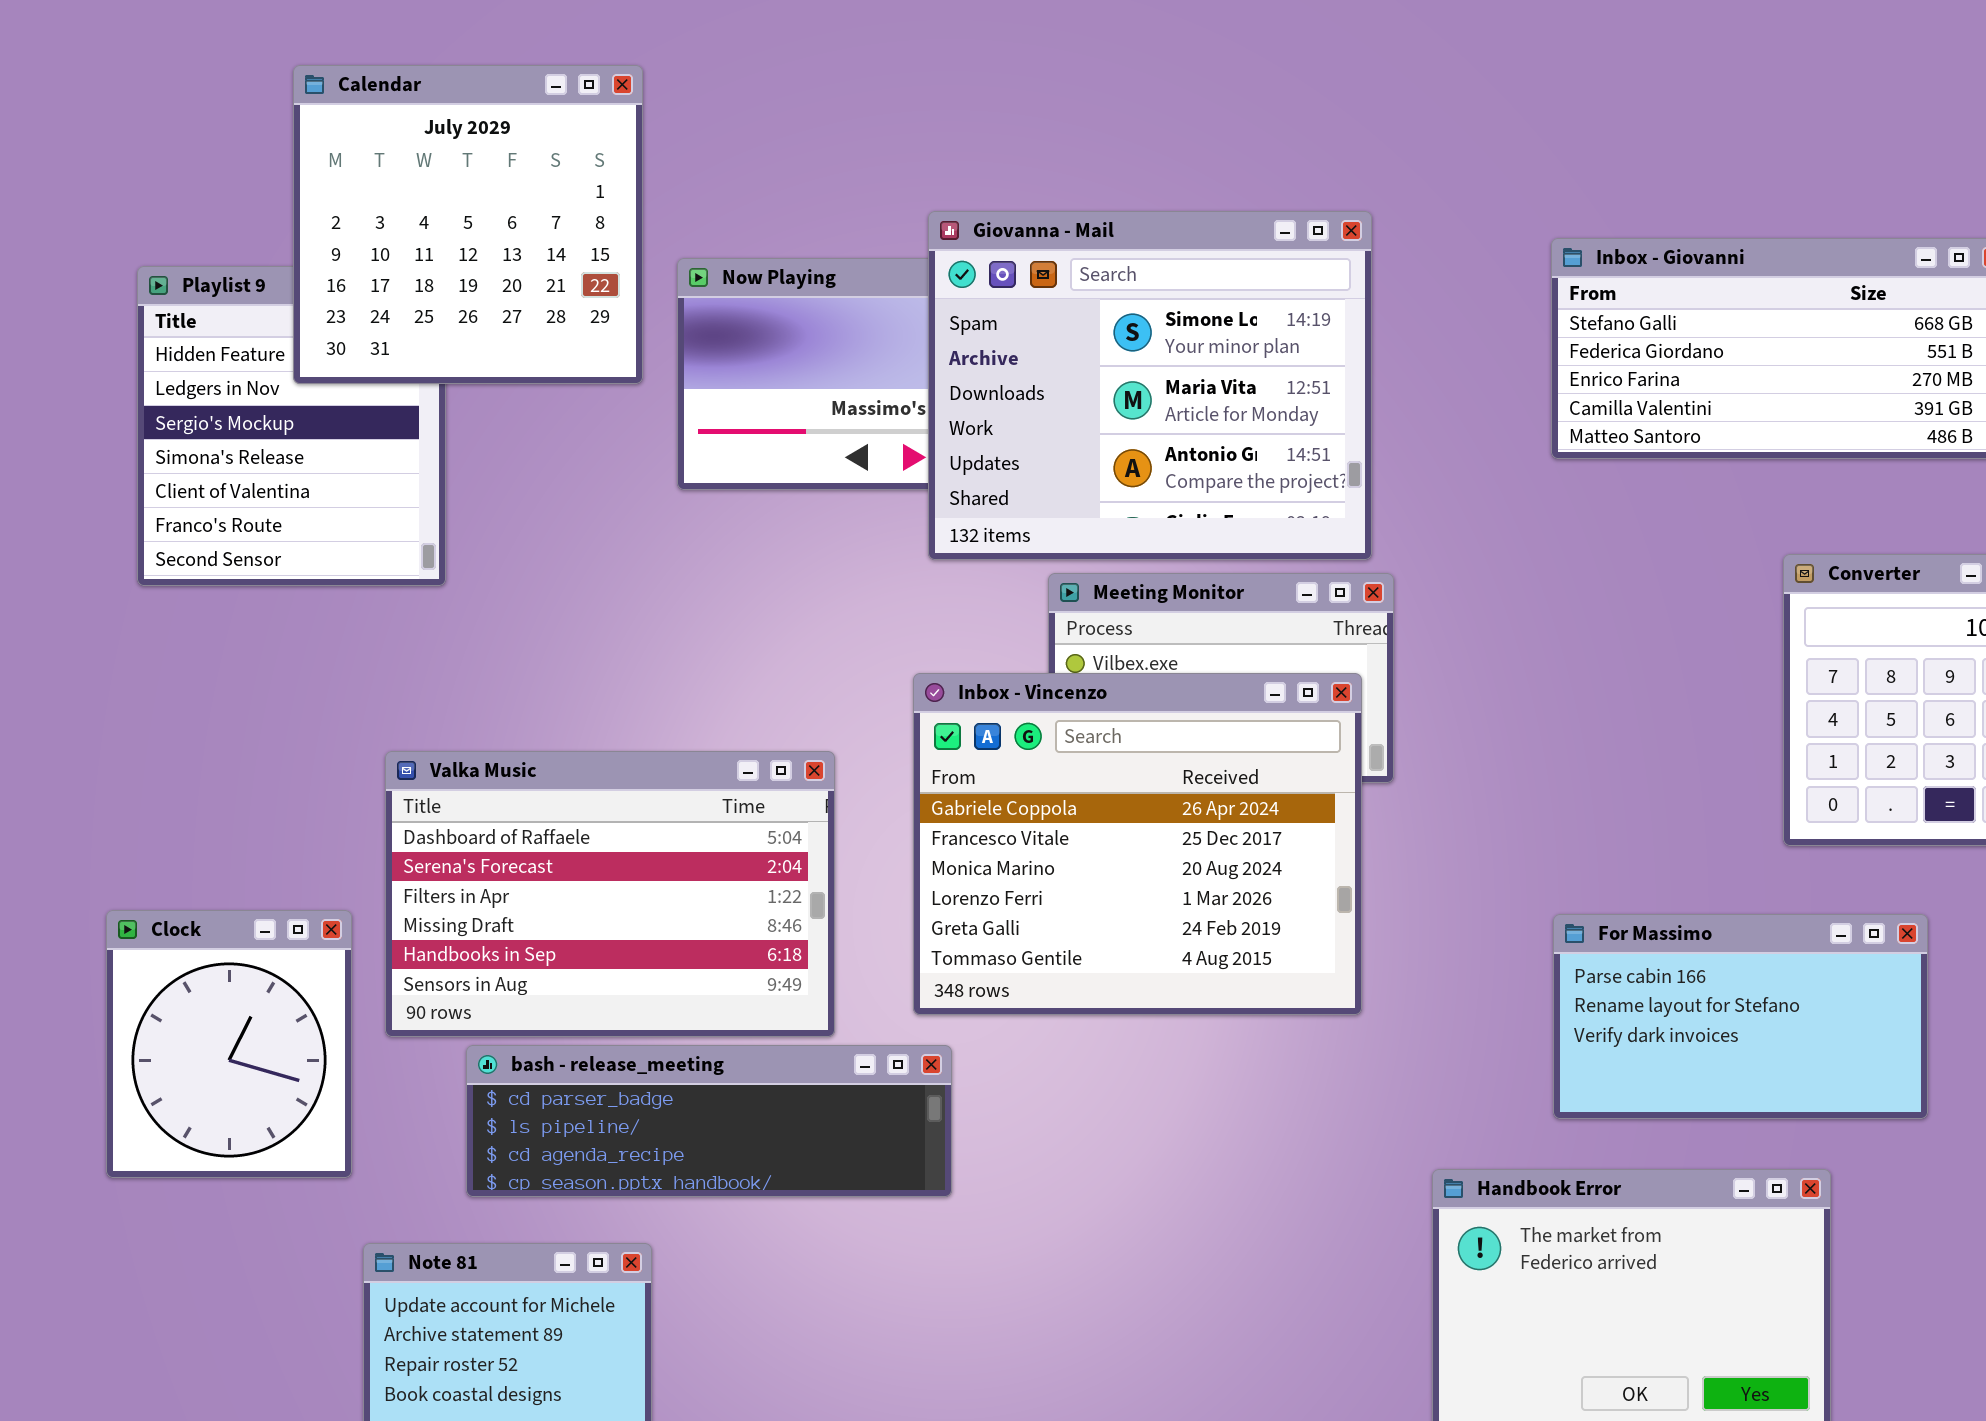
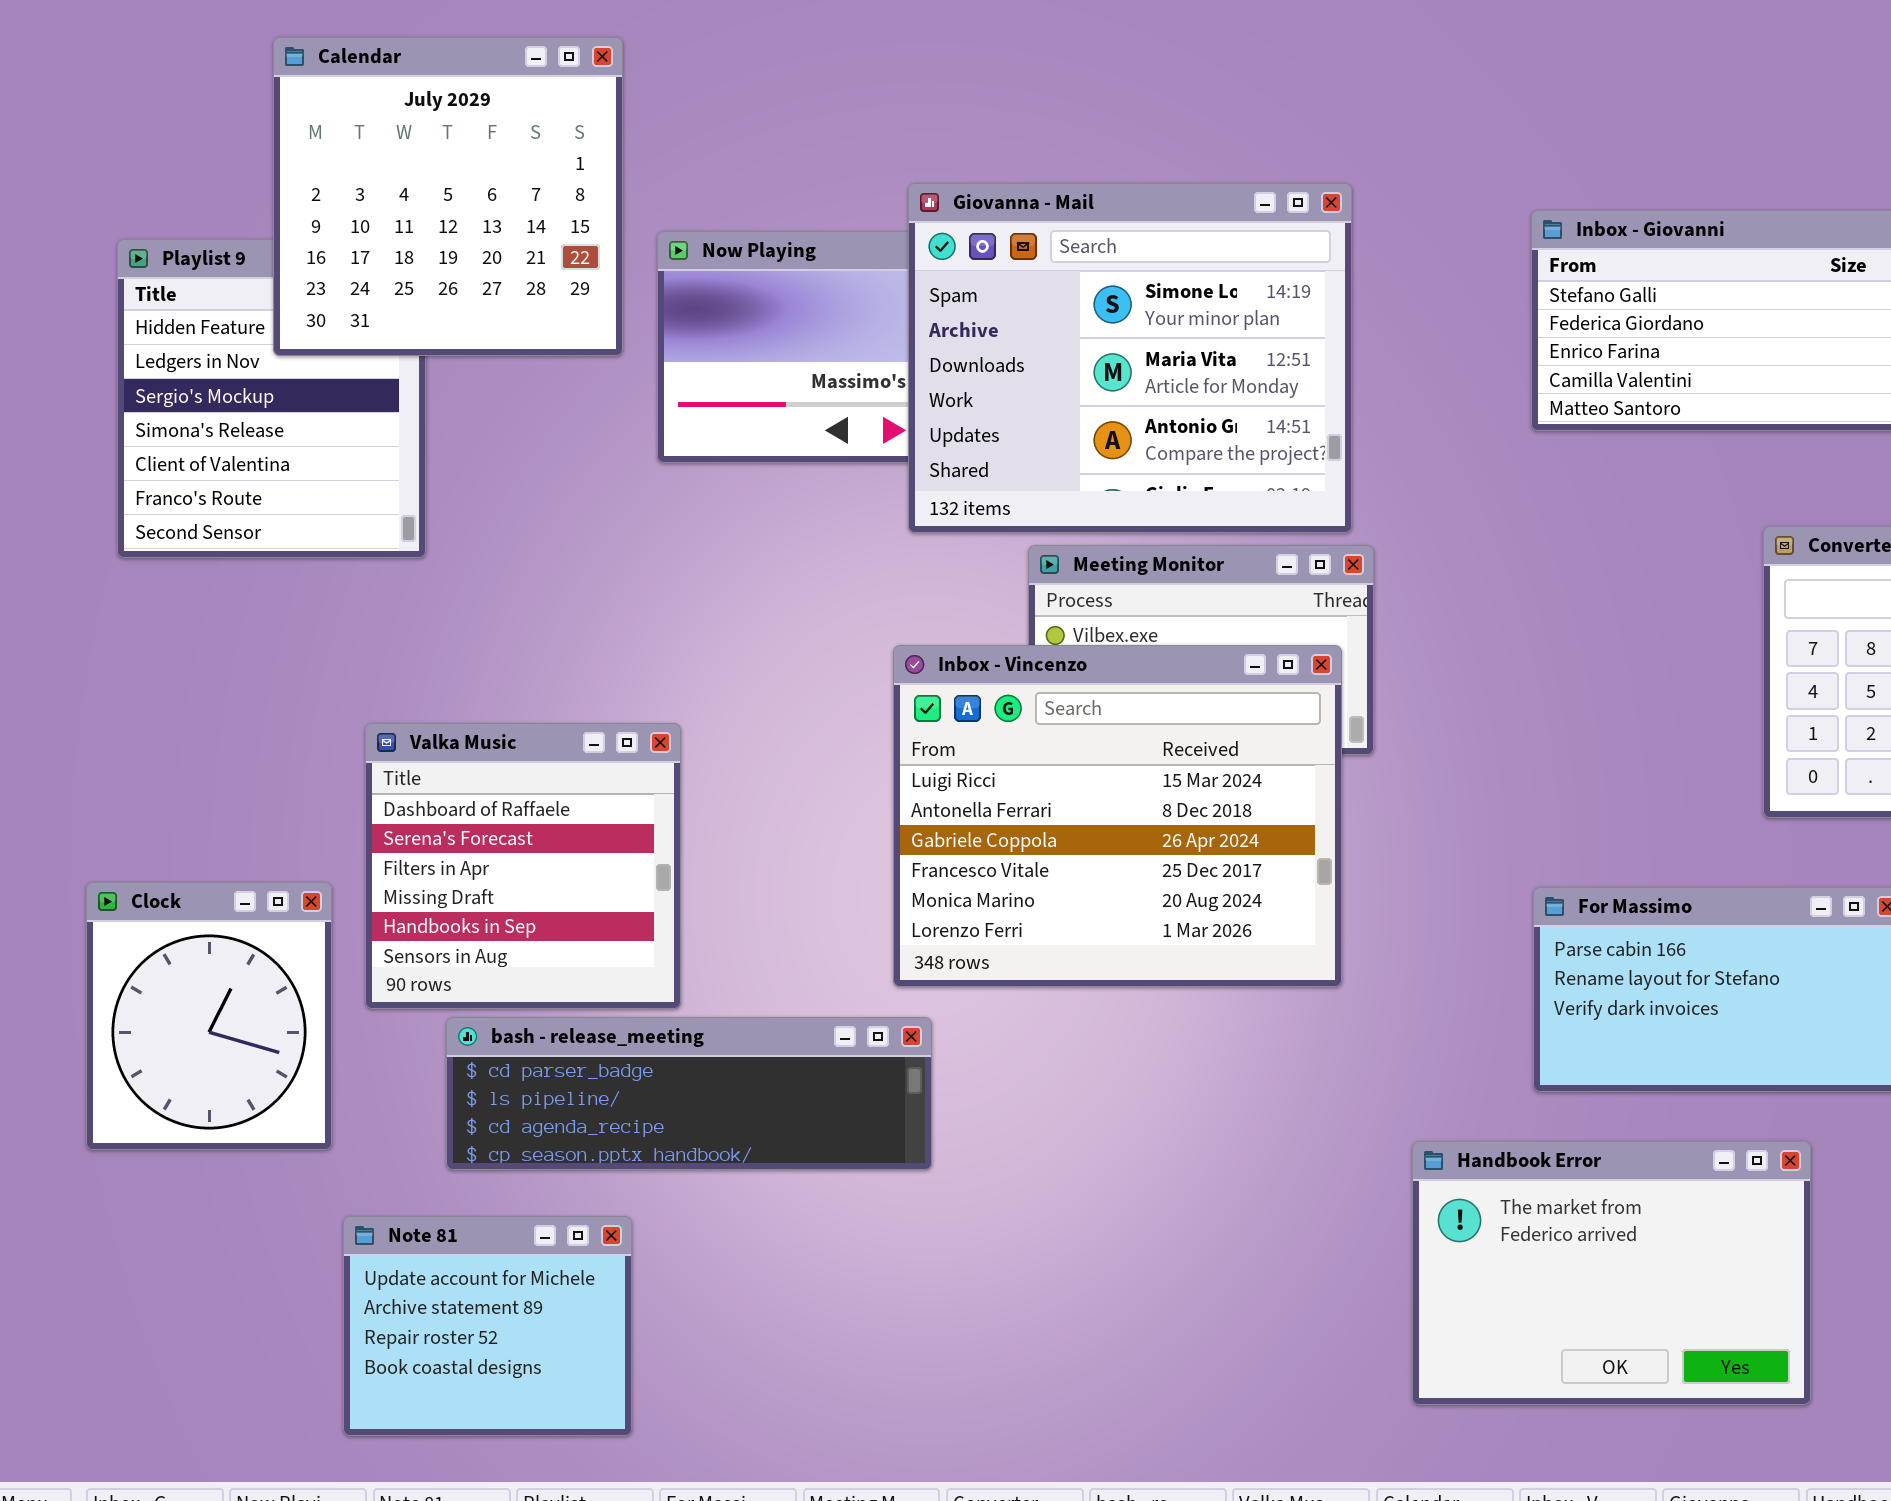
Inbox - Vincenzo: [913,673,1362,1015] -> [893,645,1342,987], scrolled up 2 rows
Valka Music: [385,751,835,1037] -> [365,723,681,1009], resized

